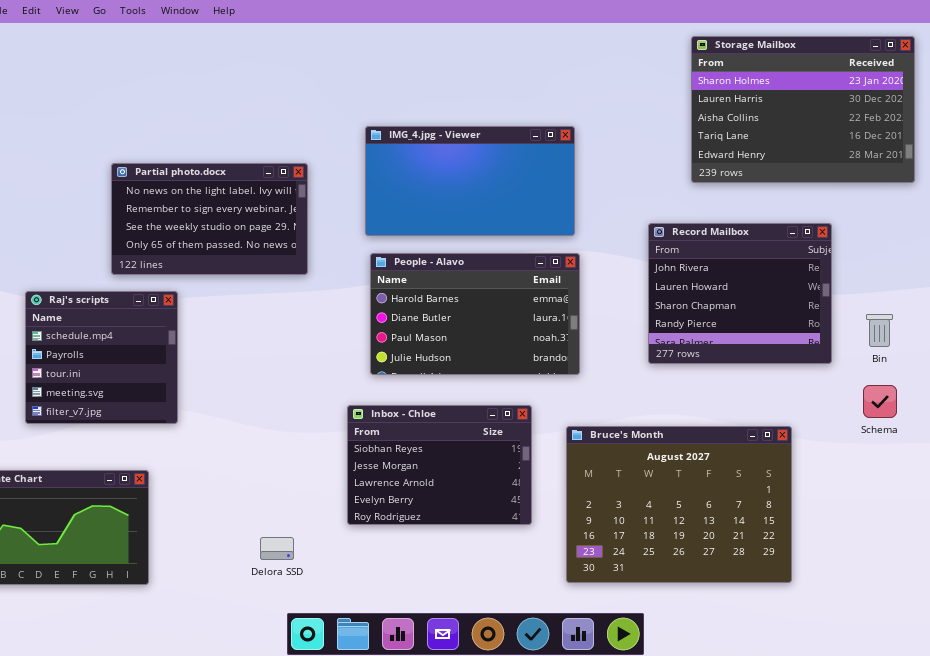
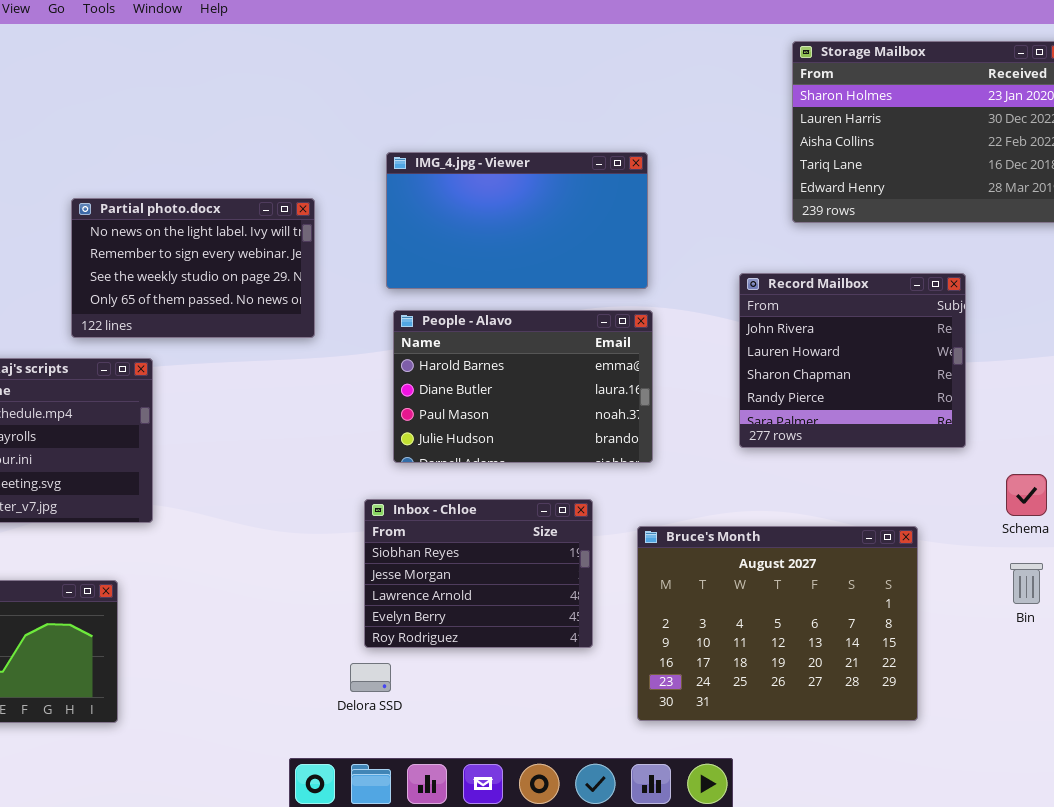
Bin: [866,314,893,347] -> [1010,563,1043,604], moved
Delora SSD: [260,537,294,560] -> [350,663,391,692], moved

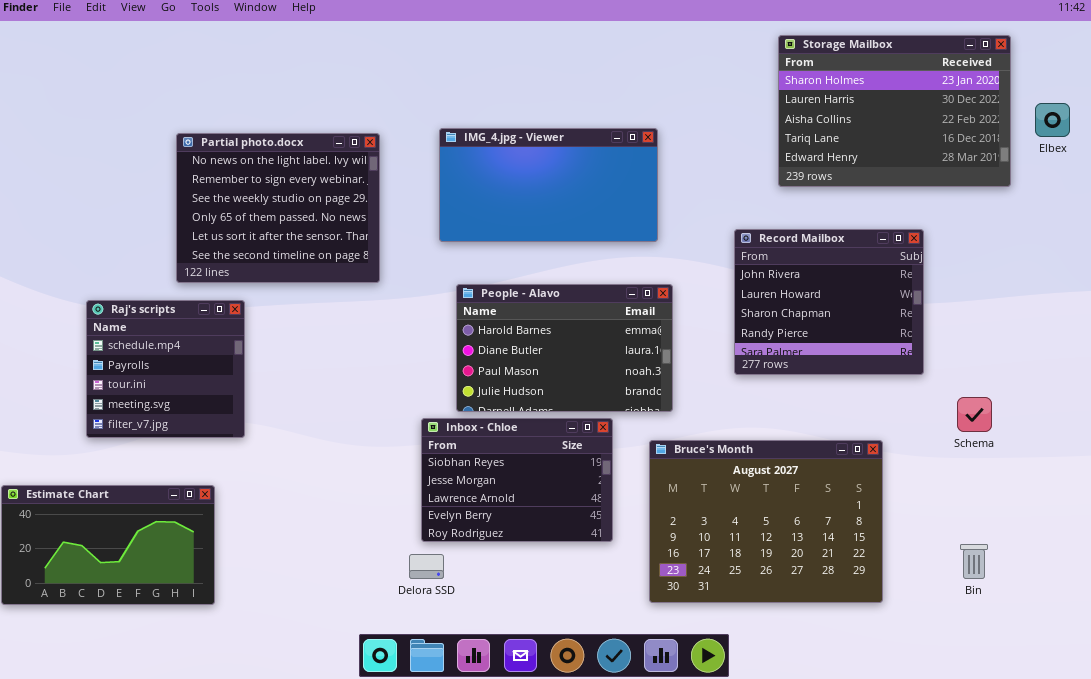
Partial photo.docx: [71,198,315,338] -> [176,133,380,283], resized
People - Alavo: [393,310,653,463] -> [456,284,673,412], moved
Bin: [1010,563,1043,604] -> [960,544,988,579], moved

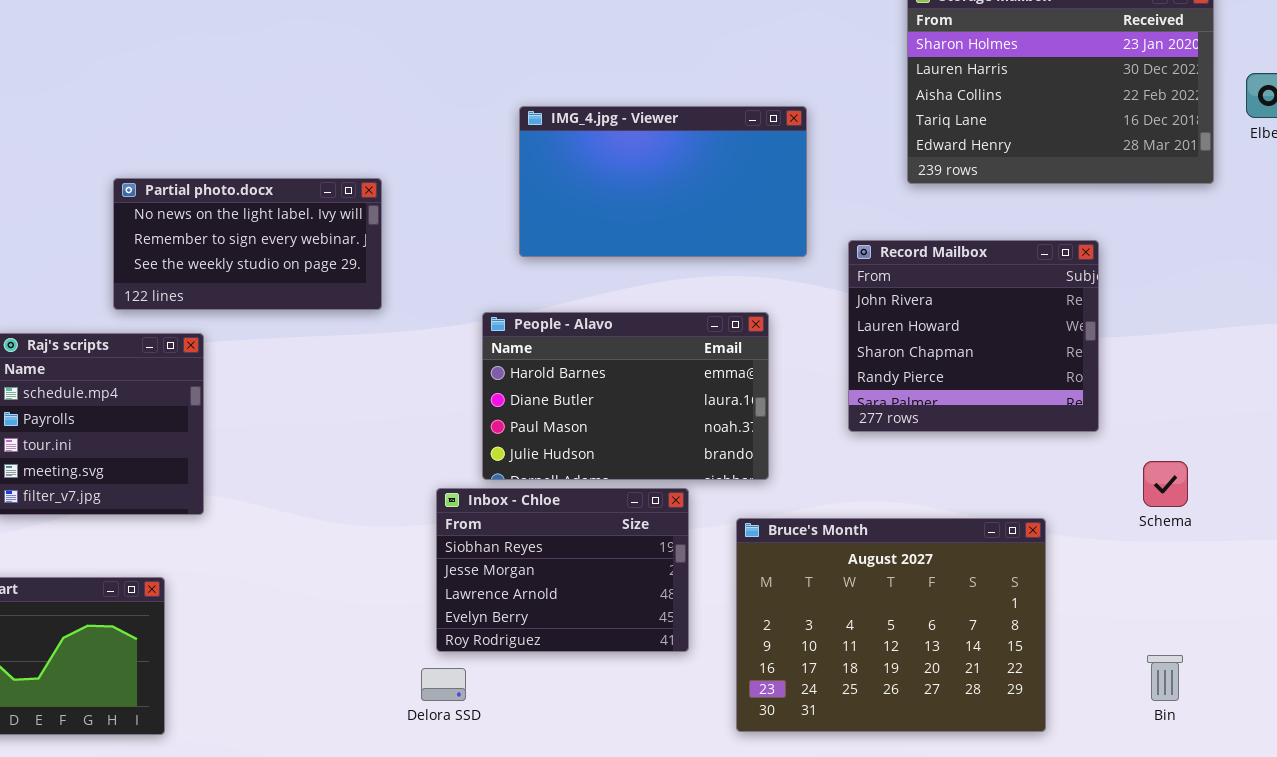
IMG_4.jpg - Viewer: [439,128,658,242] -> [519,106,807,257], moved
Partial photo.docx: [176,133,380,283] -> [113,178,382,310], resized

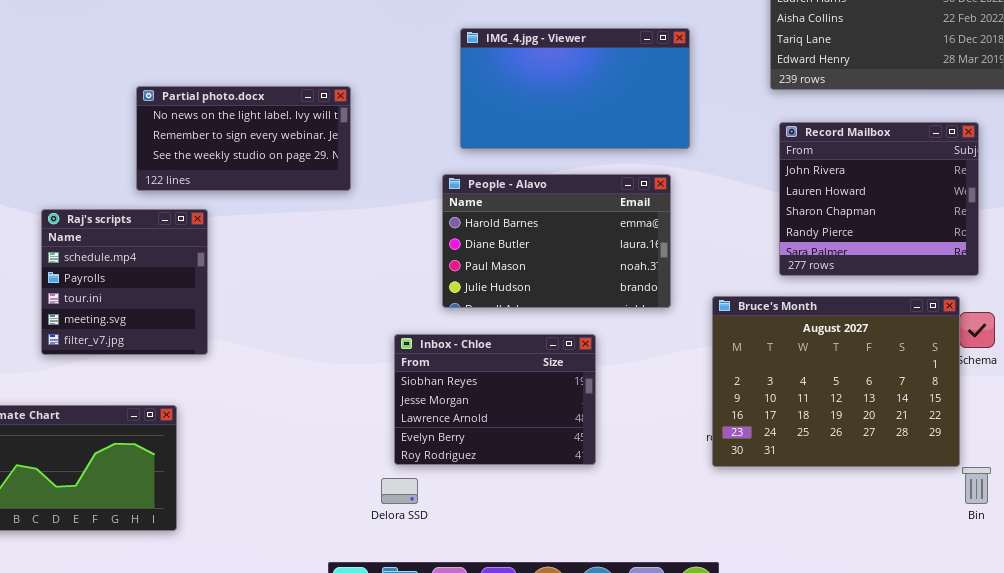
Record Mailbox: [848,240,1099,432] -> [779,122,979,276], moved
People - Alavo: [482,312,769,480] -> [442,174,671,308], moved
Bruce's Month: [736,518,1046,732] -> [712,296,960,467], moved

